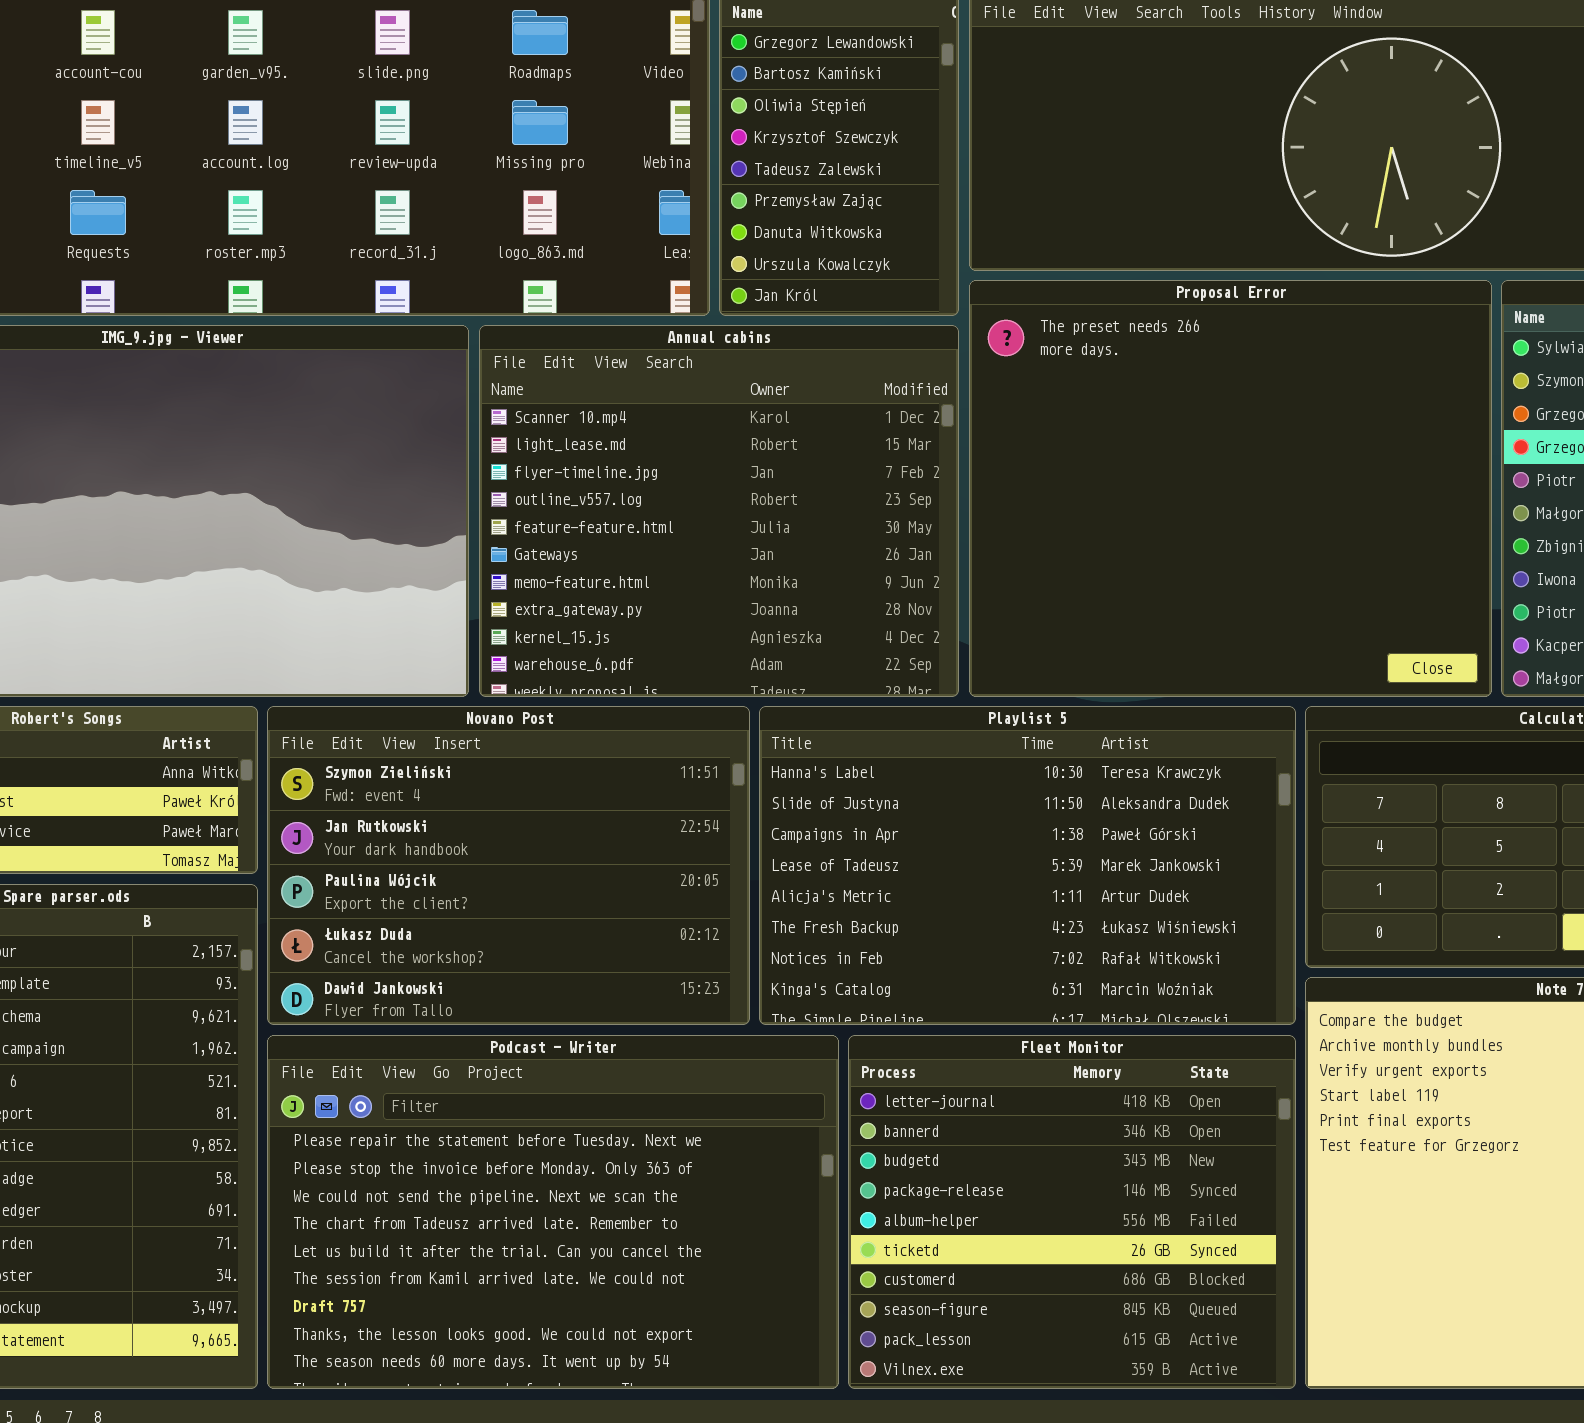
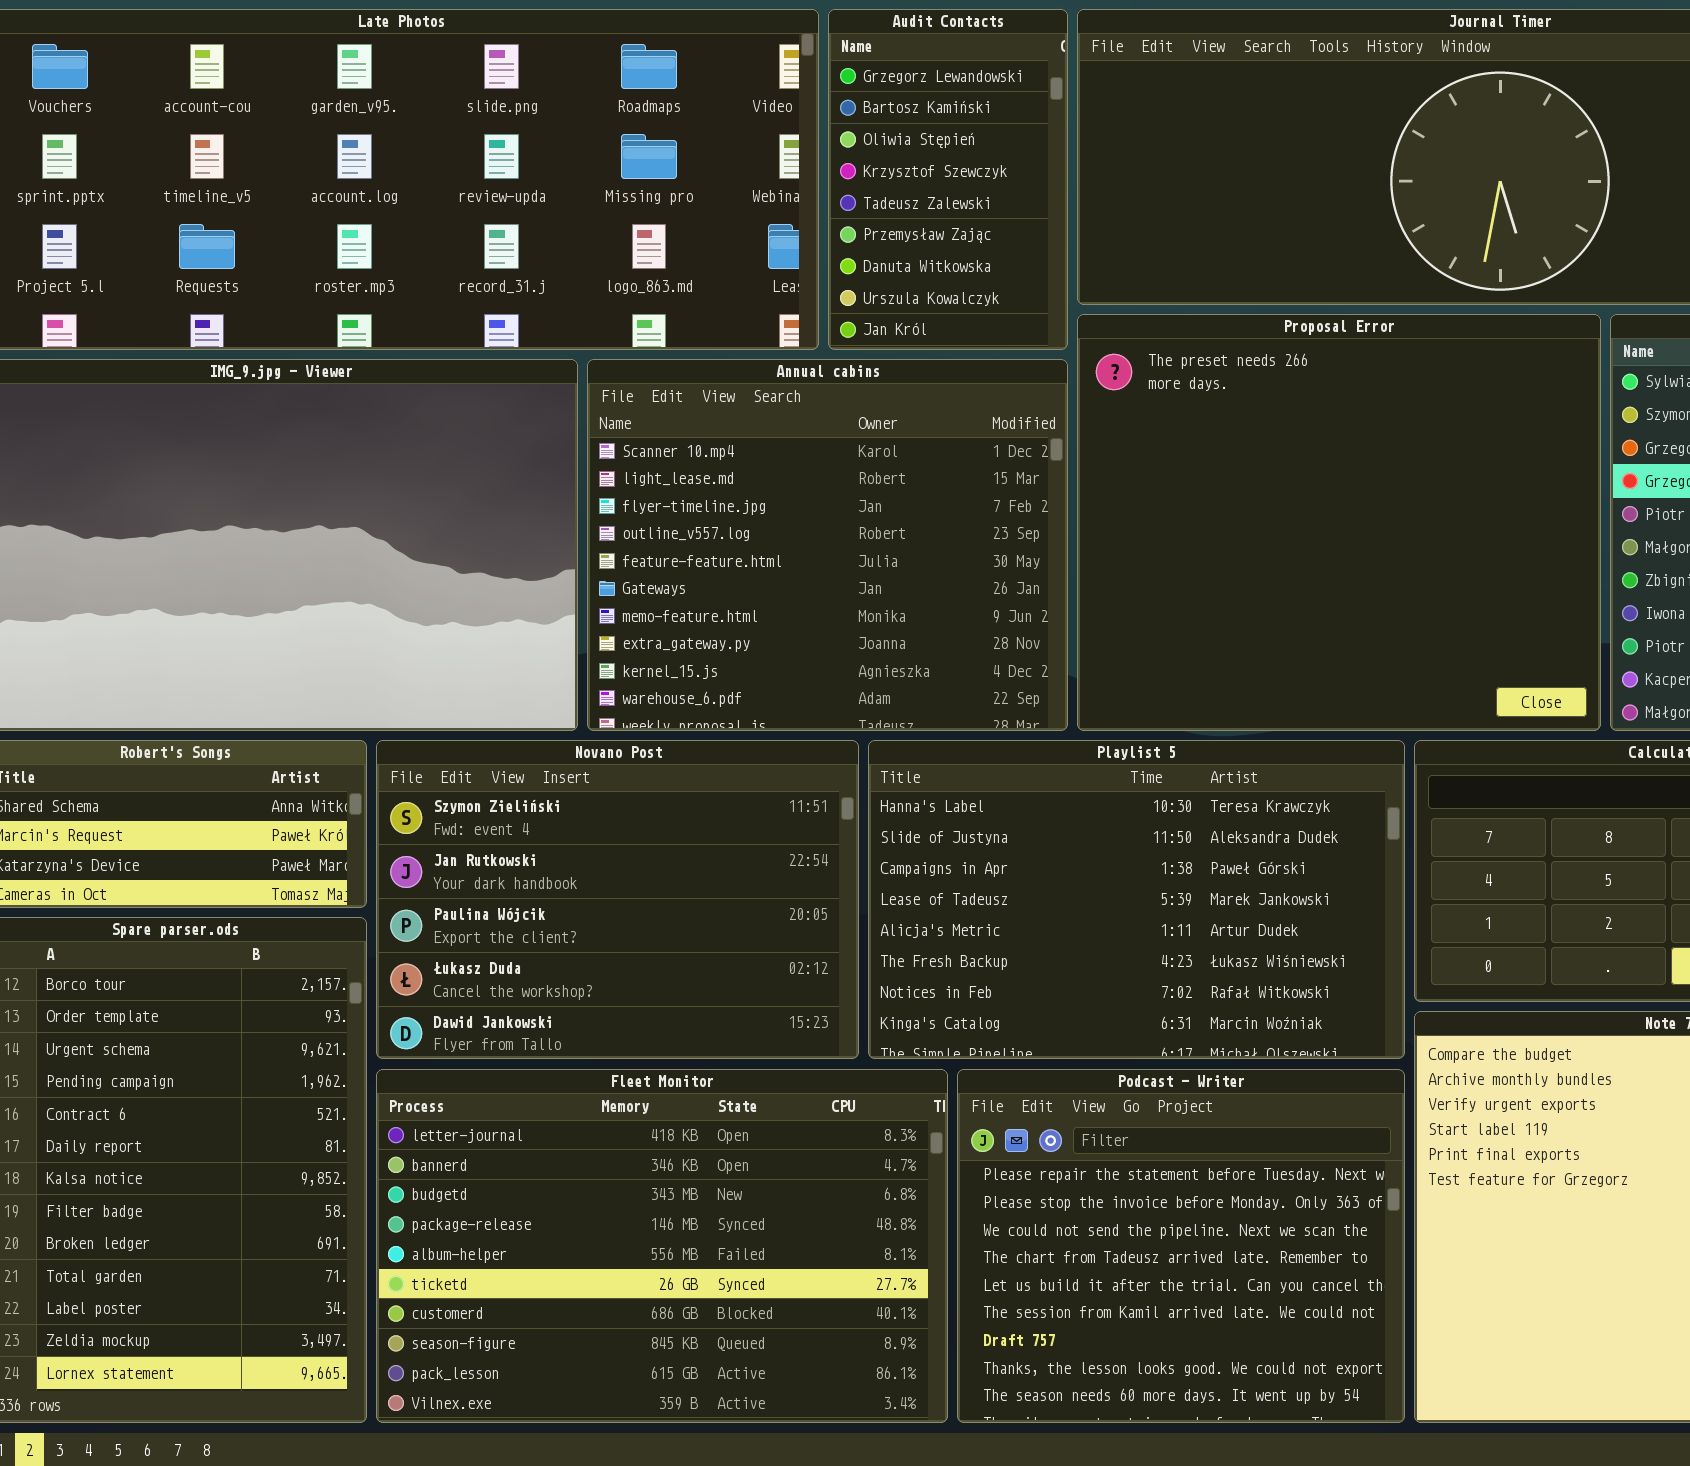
Podcast - Writer: [267,1035,839,1389] -> [957,1069,1405,1423], moved, resized
Fleet Monitor: [848,1035,1296,1389] -> [376,1069,948,1423], moved, resized

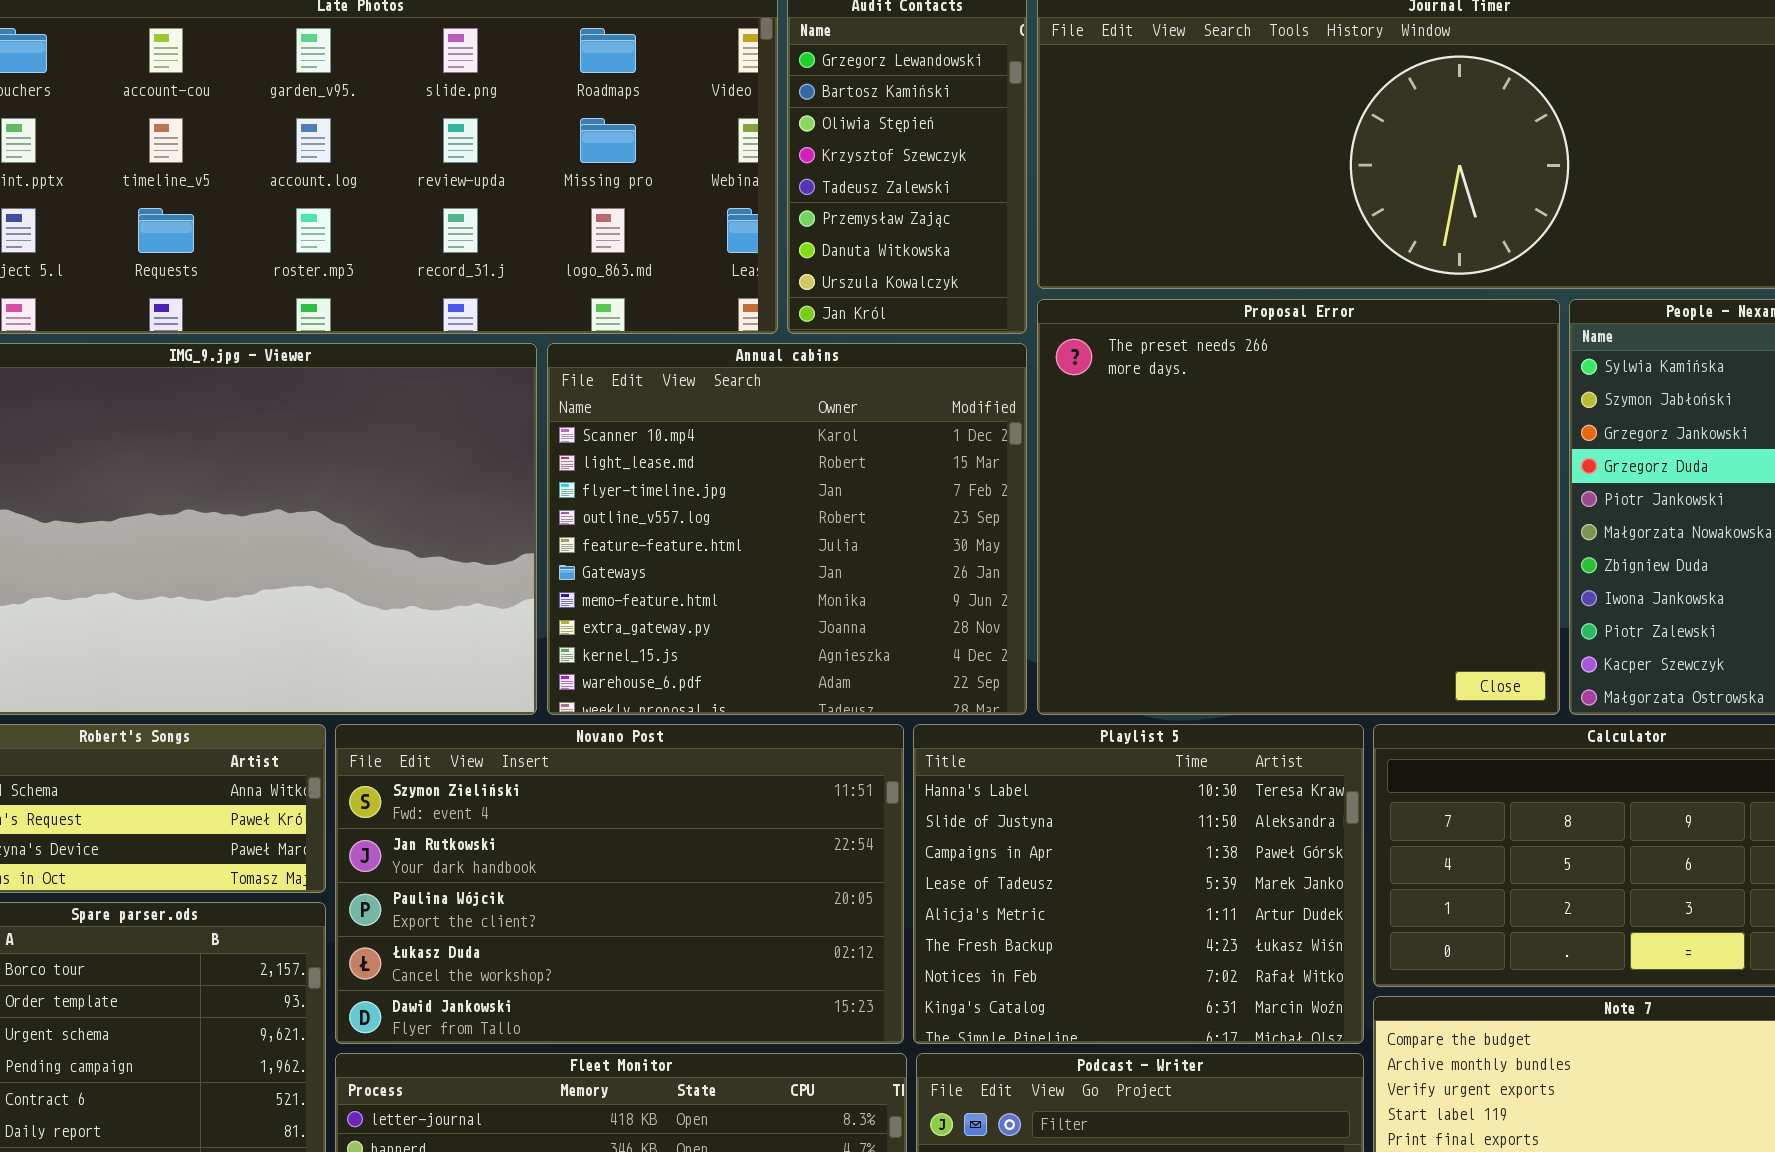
Novano Post: [376,740,859,1059] -> [335,724,904,1044], resized
Playlist 5: [868,740,1405,1059] -> [913,724,1364,1044], resized

